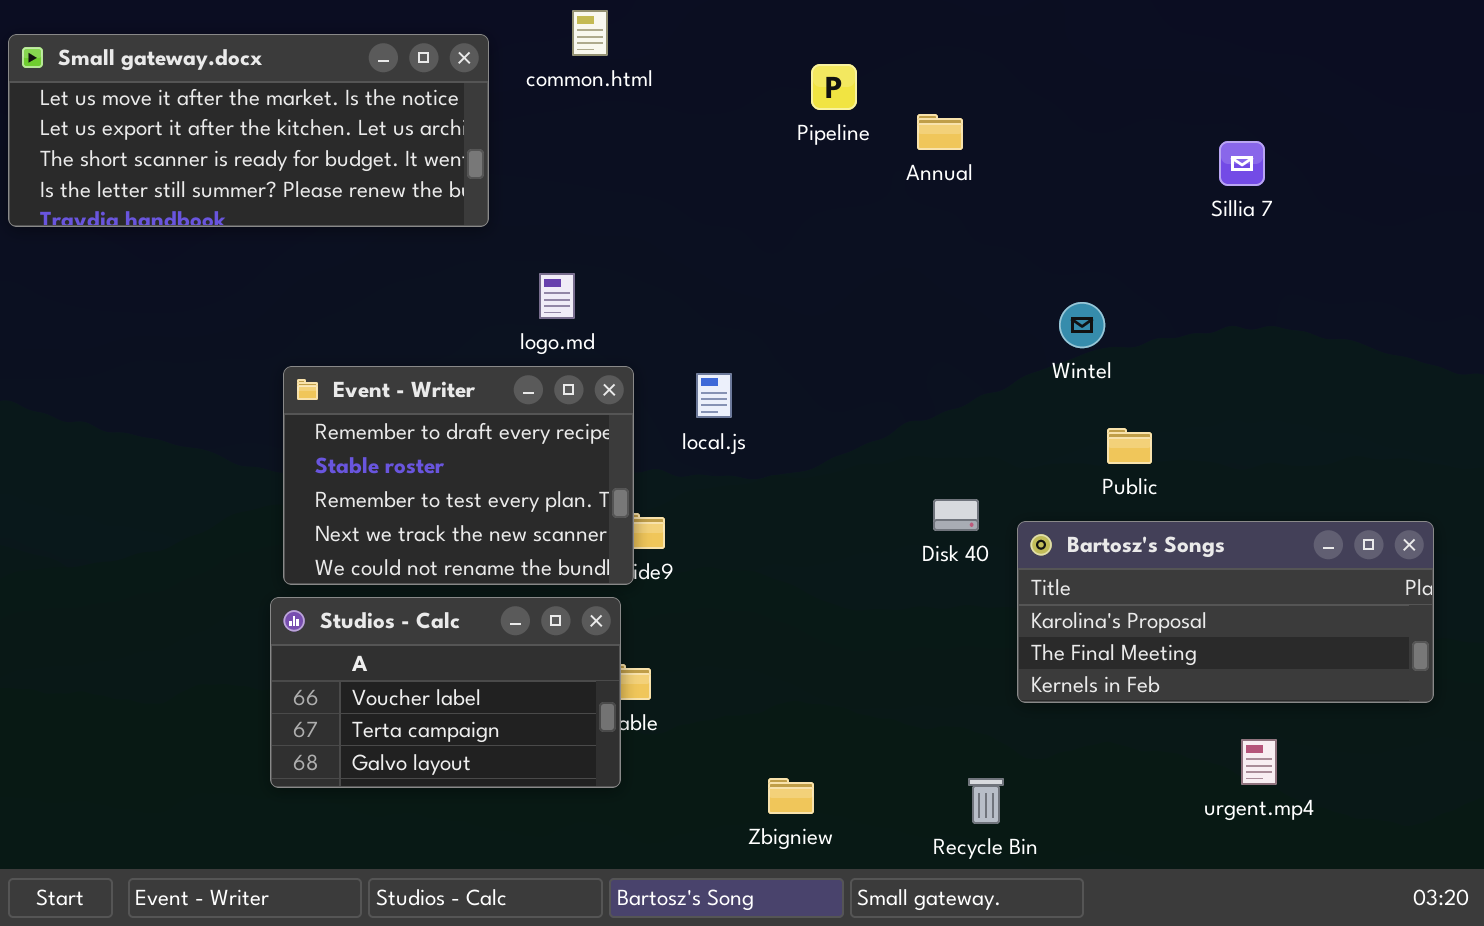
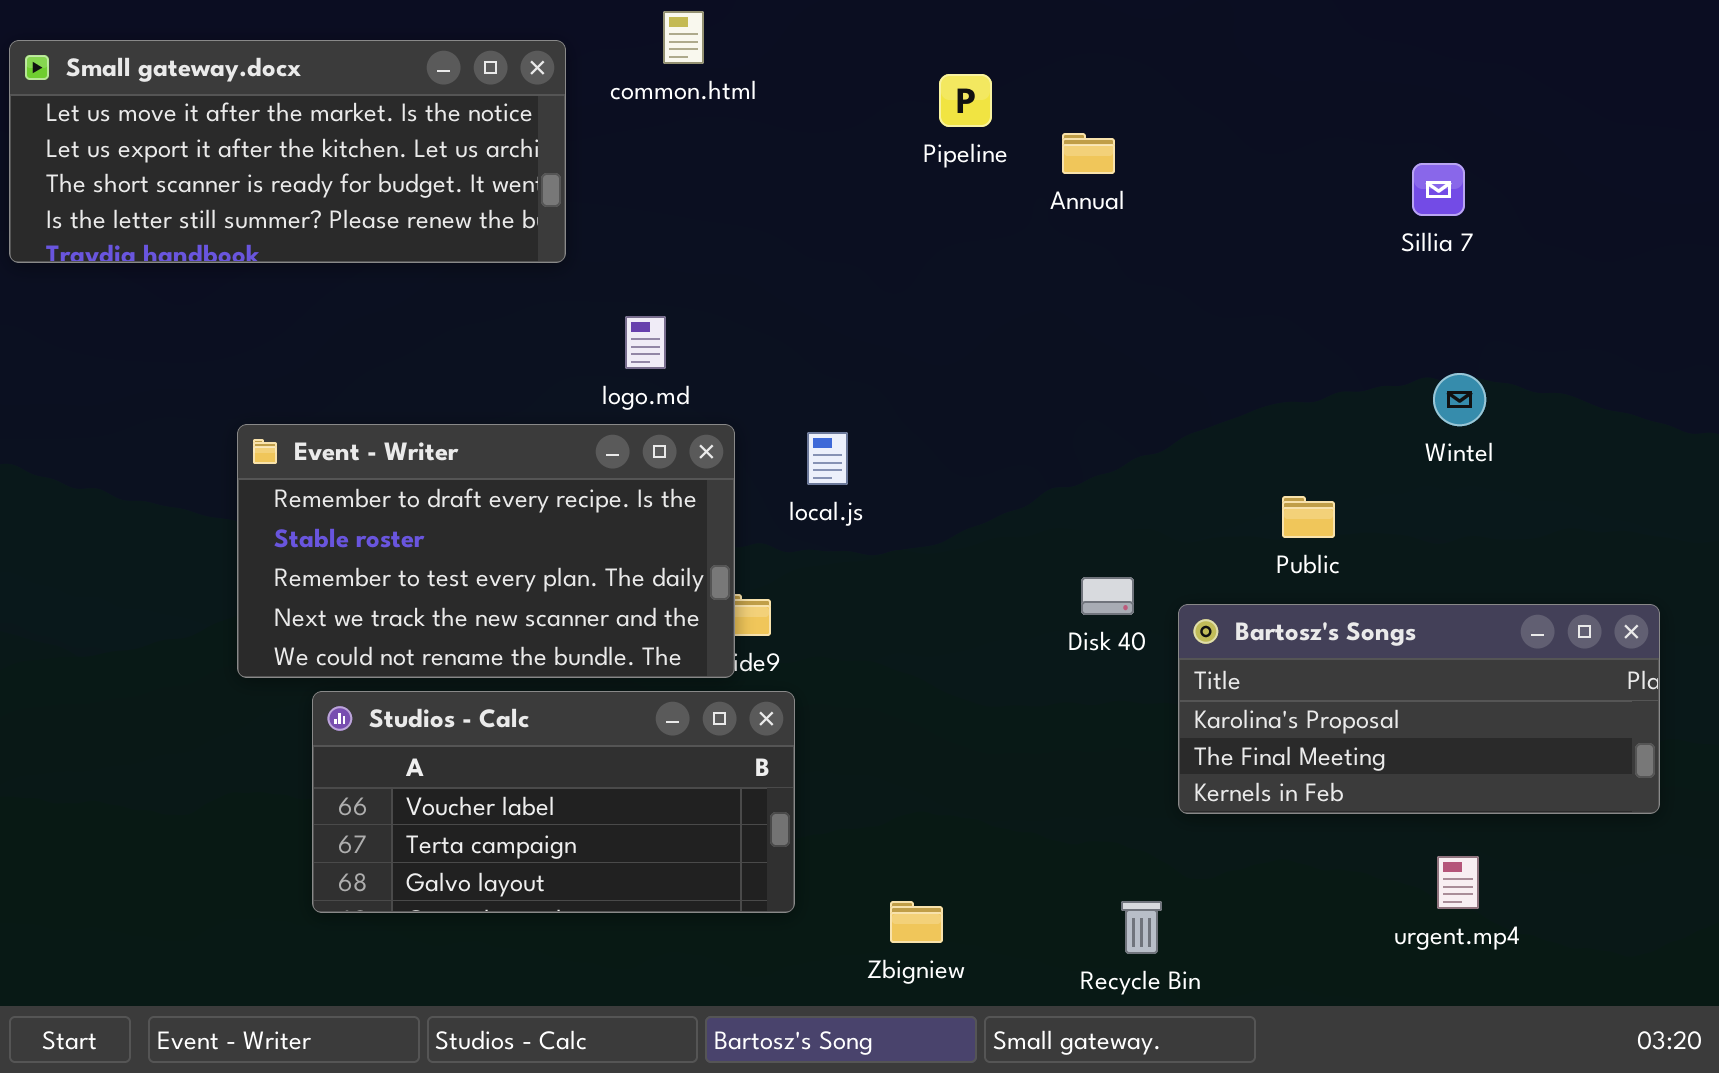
Wintel: [1059,302,1105,348] -> [1433,373,1486,426], moved
Event - Writer: [283,366,634,585] -> [237,424,735,678], resized
Studios - Calc: [270,597,621,788] -> [312,691,795,913], resized

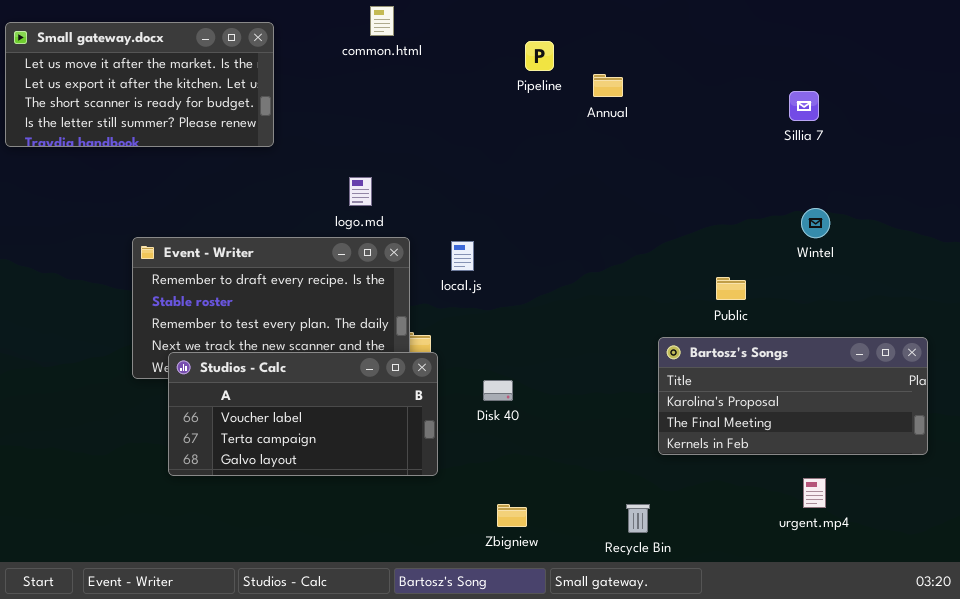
Small gateway.docx: [9,40,566,263] -> [5,22,274,147], resized
Disk 40: [1081,577,1134,615] -> [483,380,513,401], moved
Studios - Calc: [312,691,795,913] -> [168,352,438,476], moved

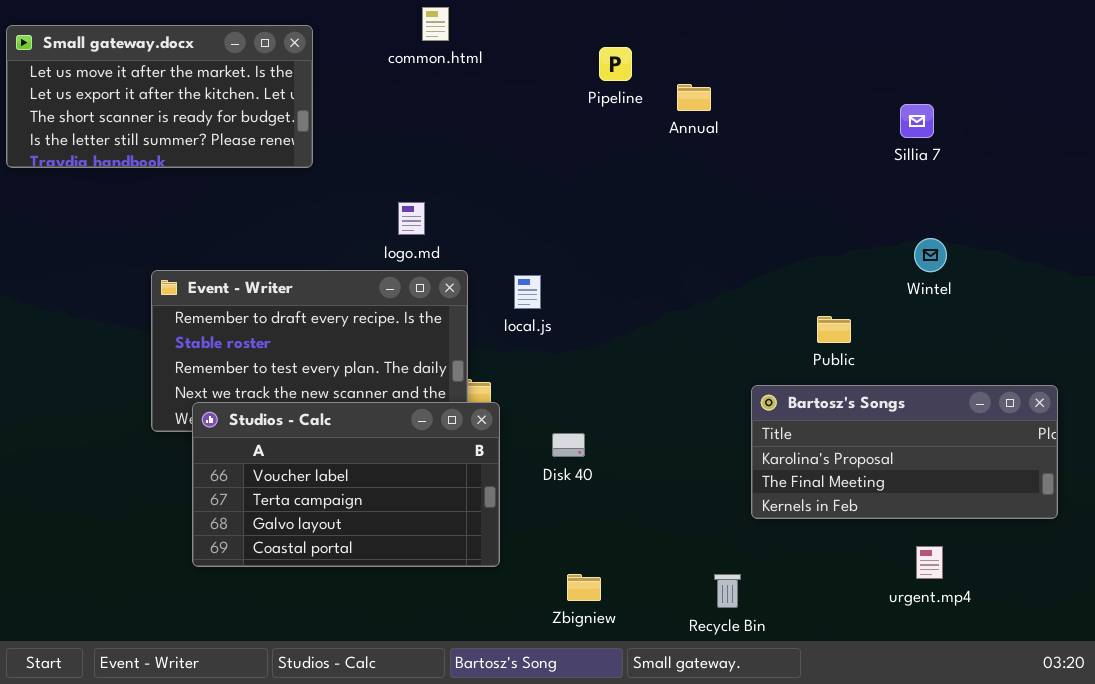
Studios - Calc: [168,352,438,476] -> [192,402,500,567], resized

